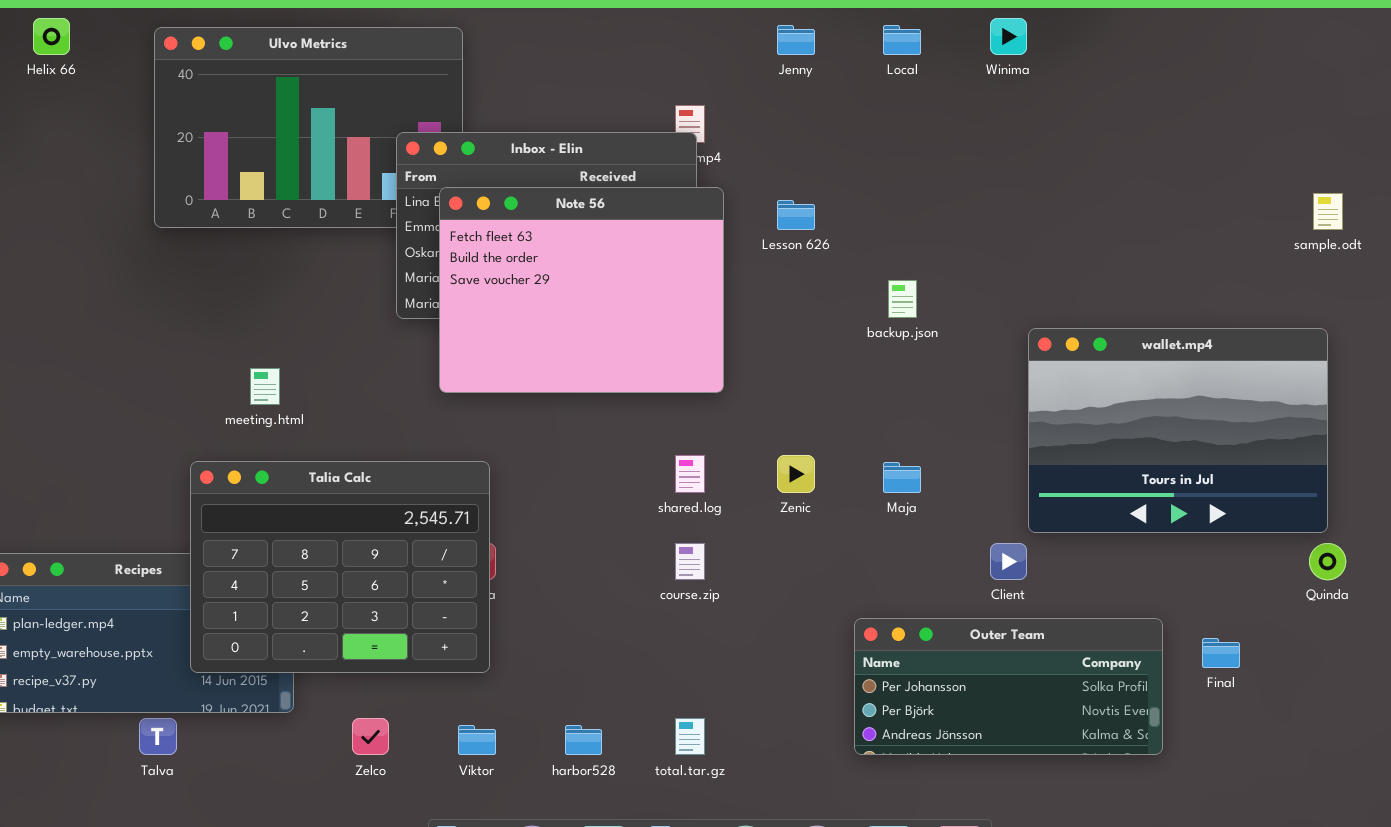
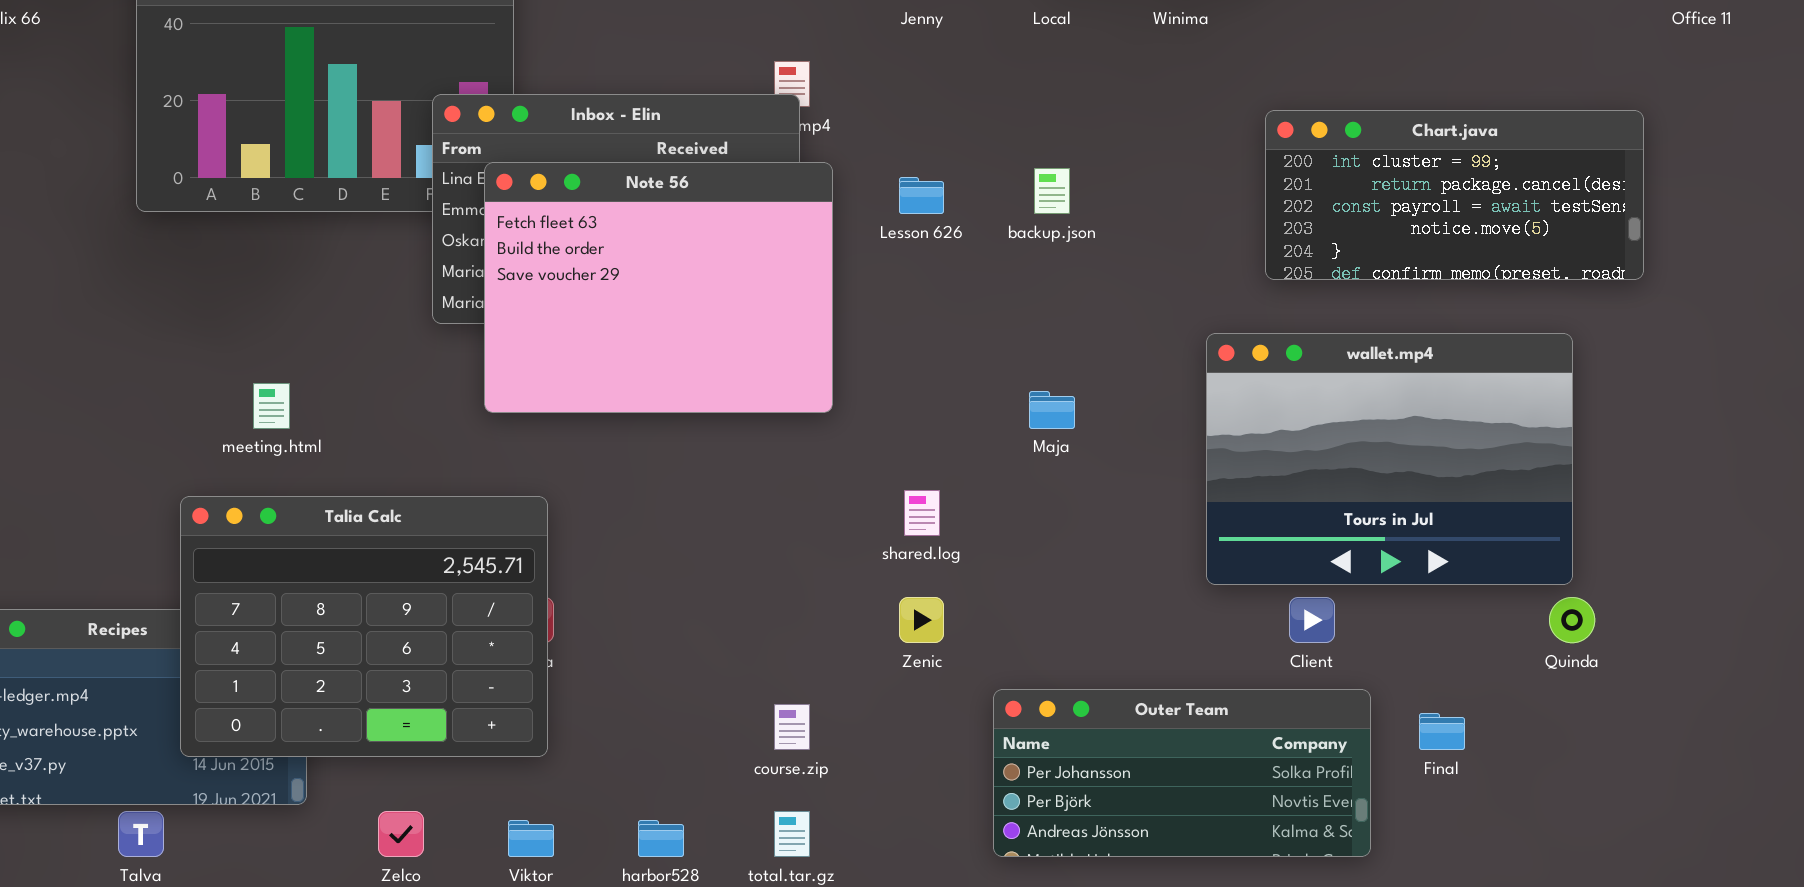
Chart.java: none -> [1265,110,1644,280], opened
backup.json: [888,280,917,318] -> [1034,168,1070,214], moved
shared.log: [675,455,705,493] -> [904,490,940,536], moved
Zenic: [777,455,815,493] -> [899,597,944,643], moved
Maja: [883,462,921,493] -> [1029,391,1075,429], moved
course.zip: [675,543,705,580] -> [774,704,810,750], moved
Client: [990,543,1027,580] -> [1289,597,1335,643], moved

